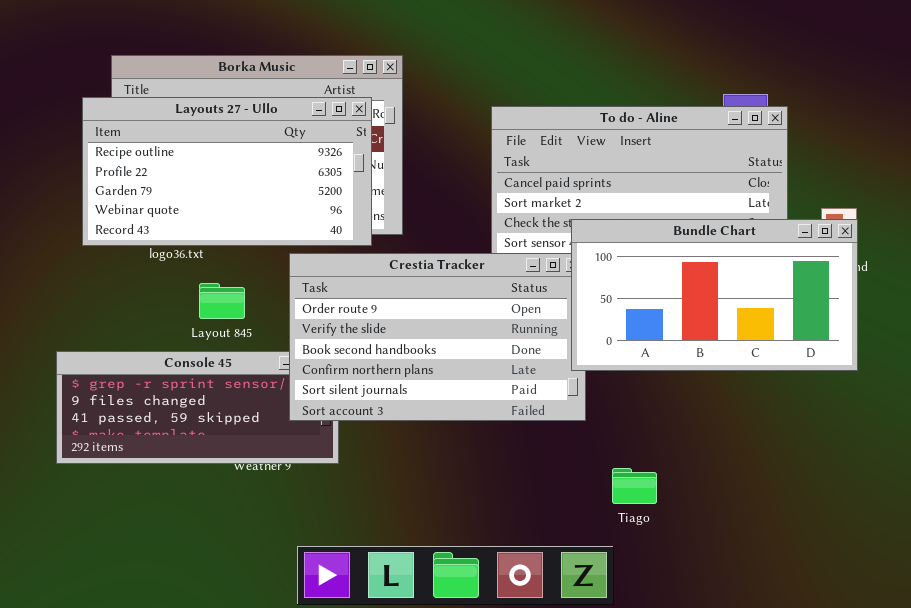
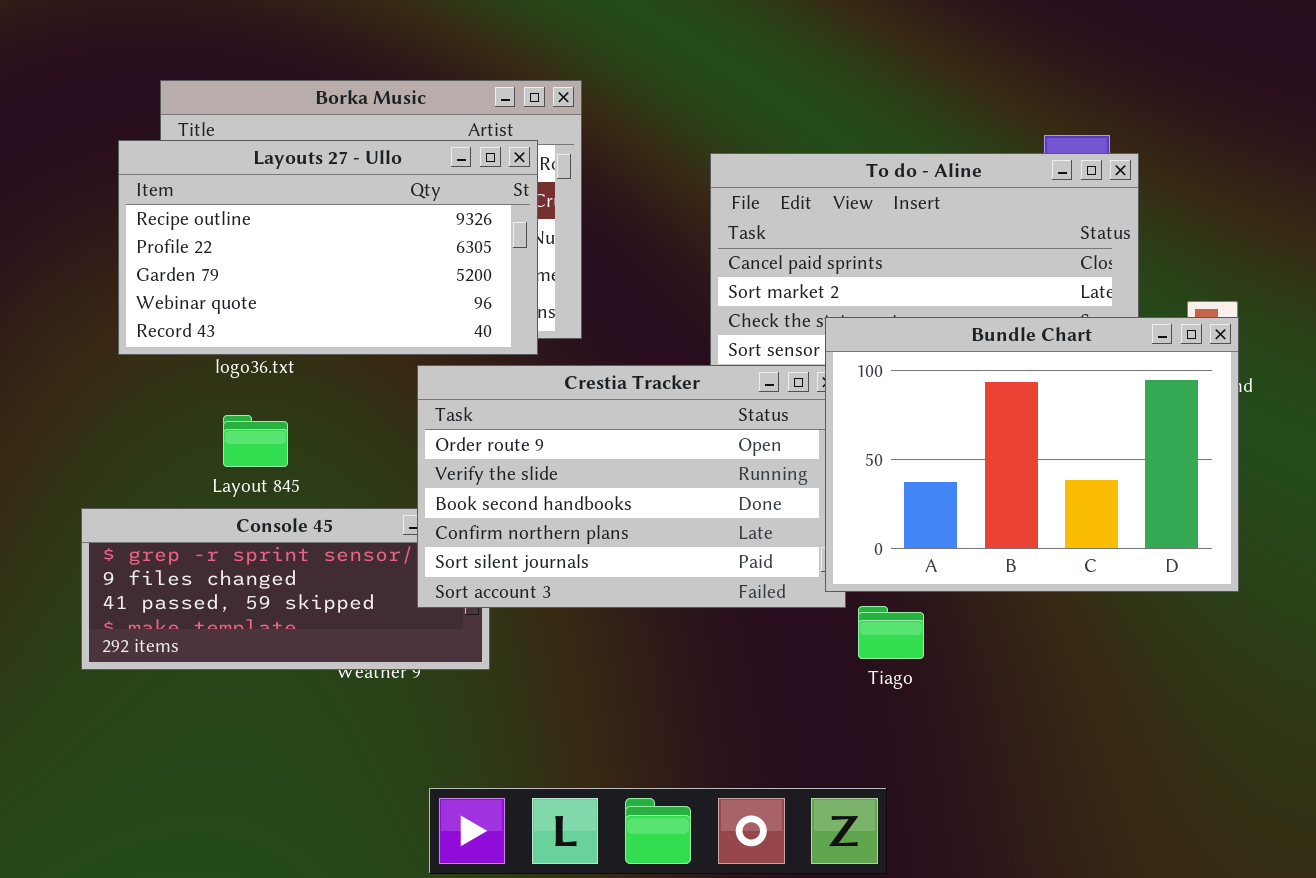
Bundle Chart: [571,219,858,371] -> [825,317,1239,592], resized
Layout 845: [199,283,245,319] -> [223,415,288,467], moved
Tiago: [612,468,657,504] -> [858,606,924,659], moved

